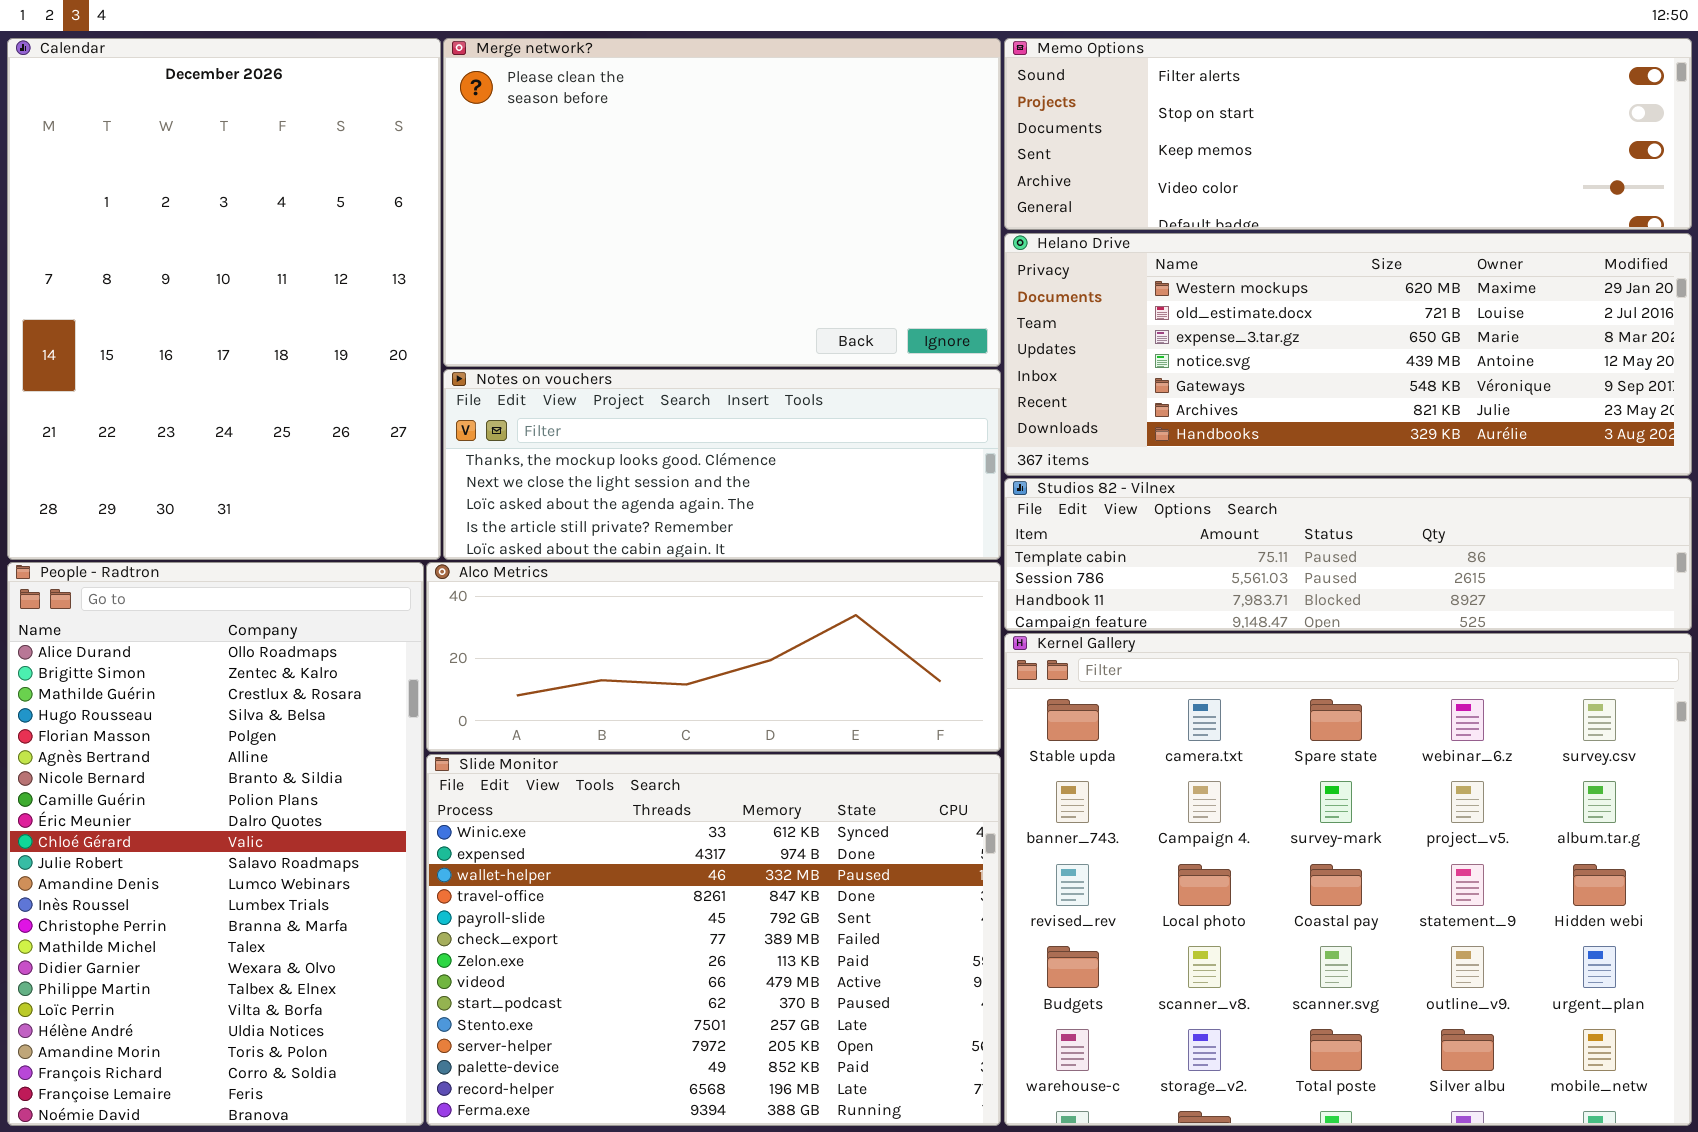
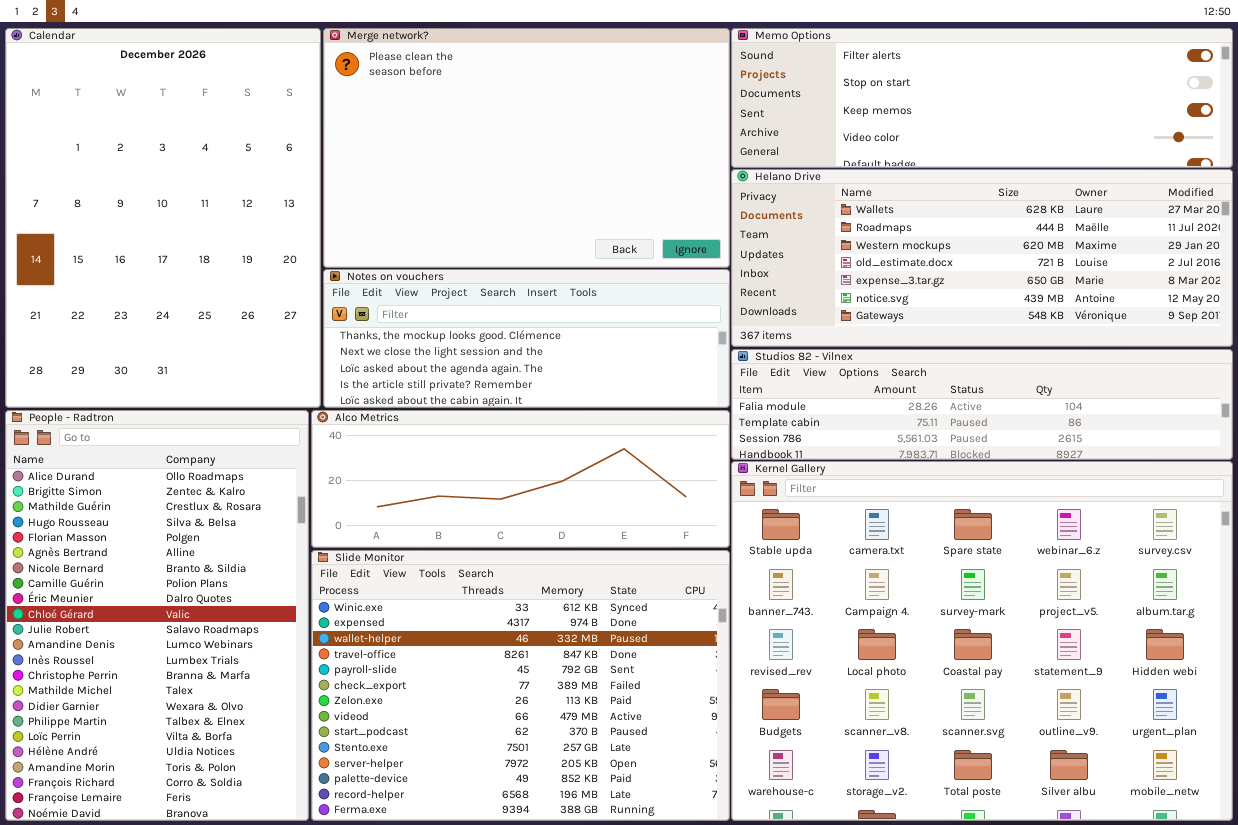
Helano Drive: [1004,233,1692,476] -> [731,169,1233,347], scrolled up 2 rows
Studios 82 - Vilnex: [1004,478,1692,631] -> [731,349,1233,460], scrolled up 1 row

